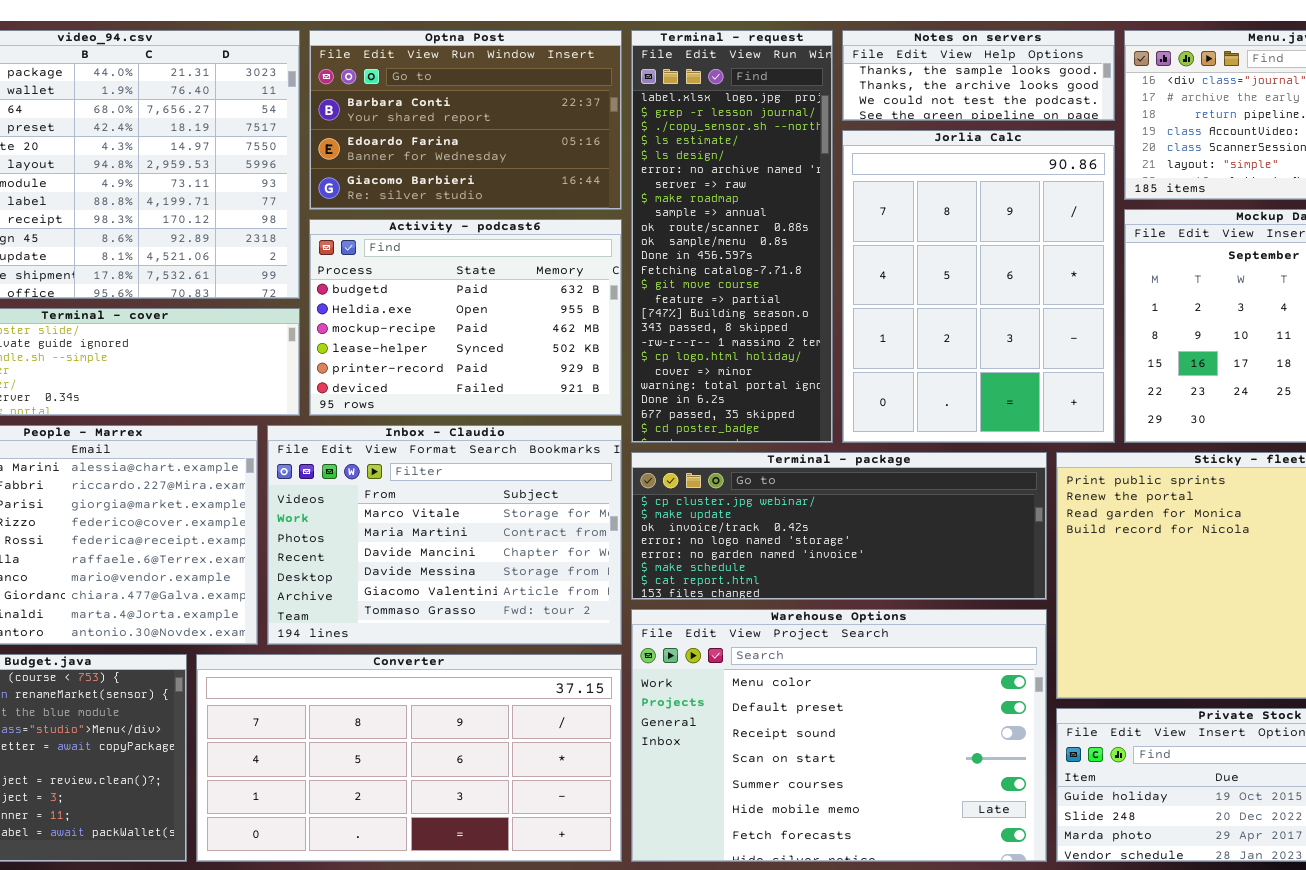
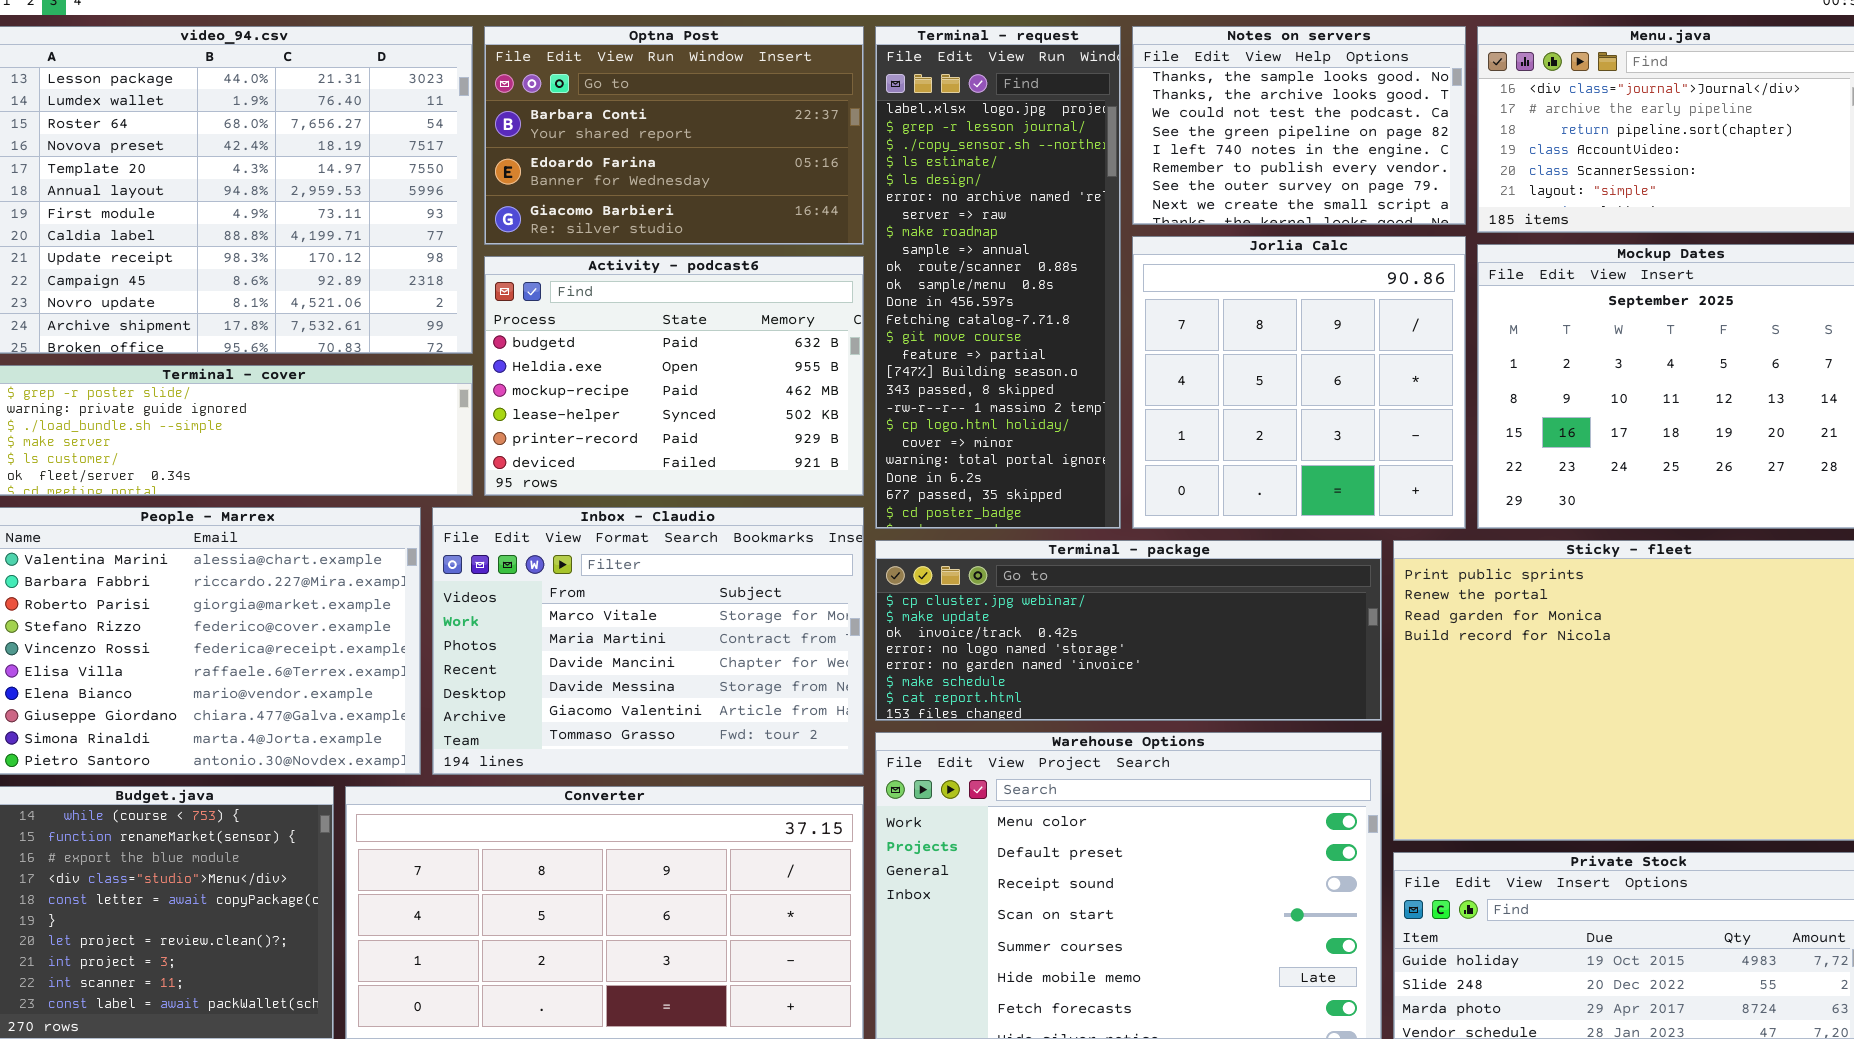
Notes on servers: [842,30,1115,121] -> [1132,26,1466,225], resized
Jorlia Calc: [842,130,1115,443] -> [1132,236,1466,529], resized

